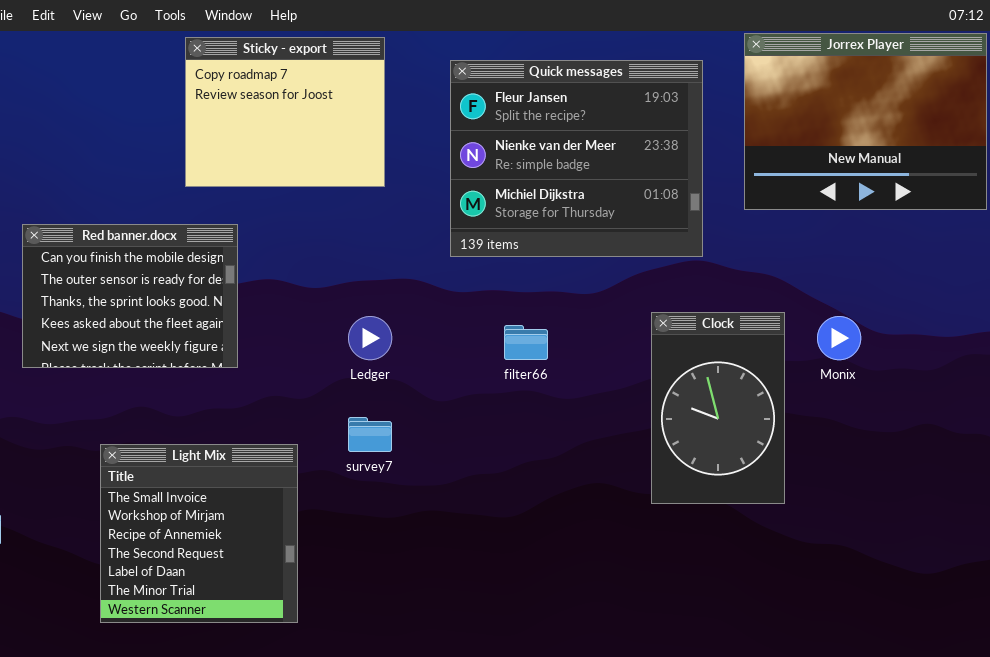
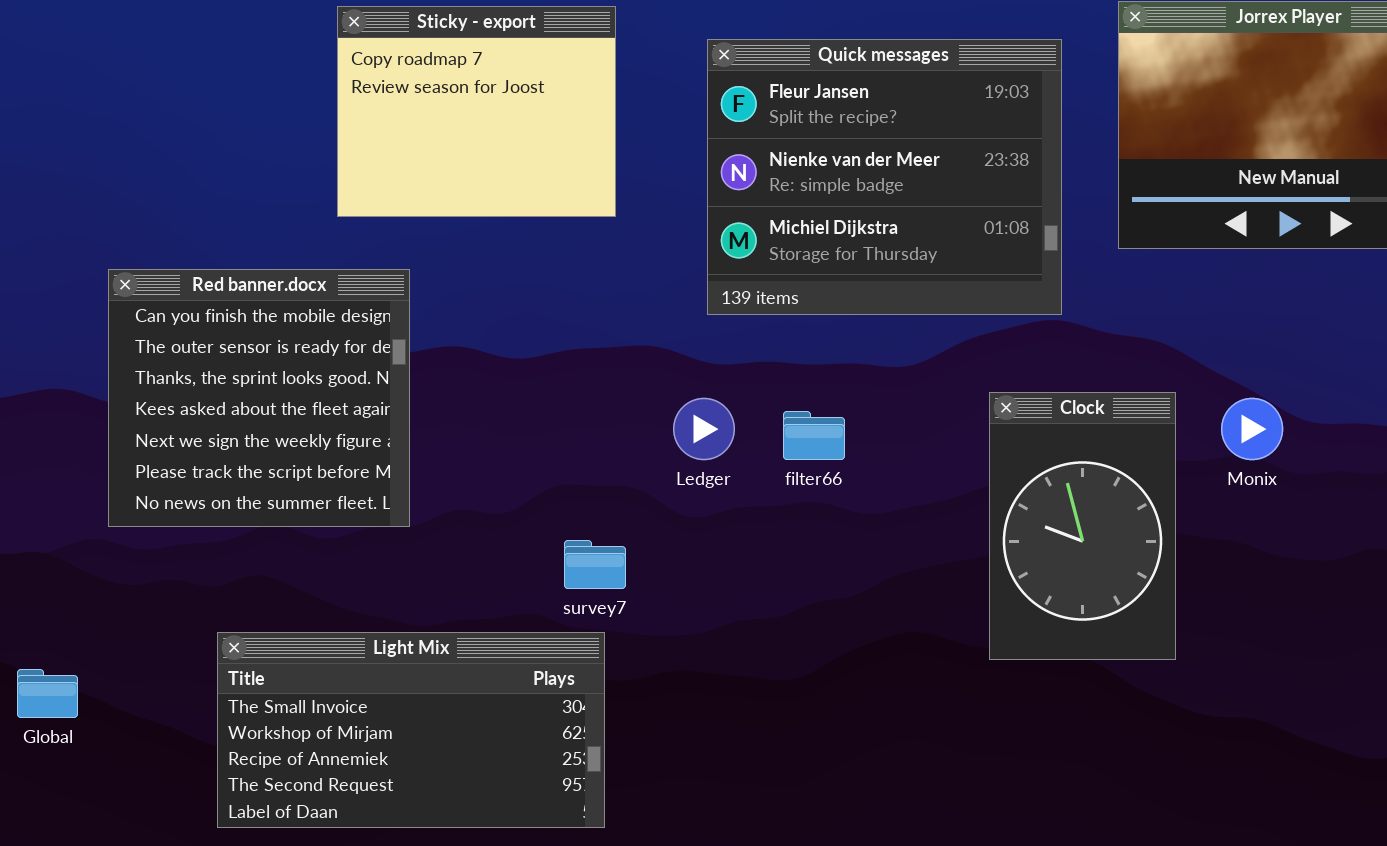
Red banner.docx: [22,224,238,368] -> [108,269,410,527], resized
Ledger: [348,316,392,360] -> [673,398,735,460], moved
Light Mix: [100,444,298,623] -> [217,632,605,828], resized

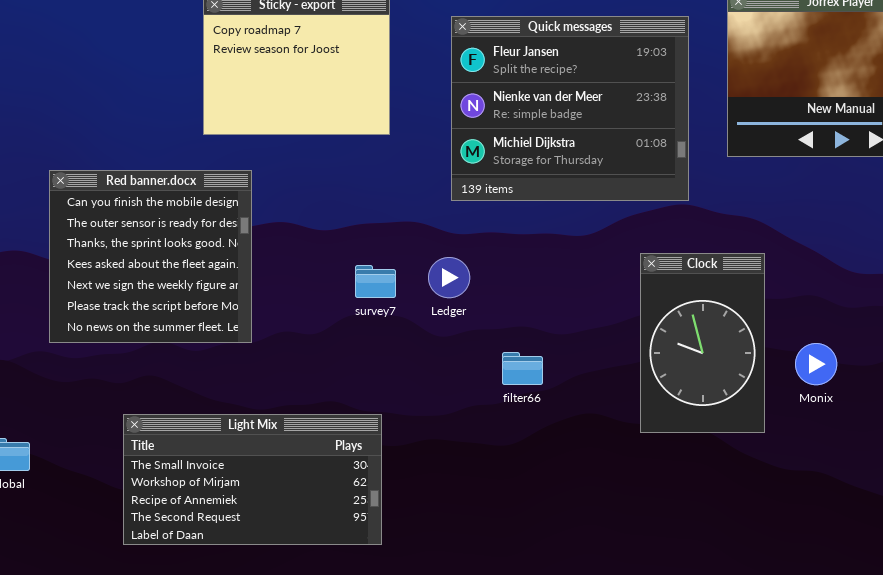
Monix: [1221,398,1283,460] -> [795,343,837,385], moved
filter66: [783,411,845,460] -> [502,352,543,385], moved
survey7: [564,540,626,589] -> [355,265,396,298], moved

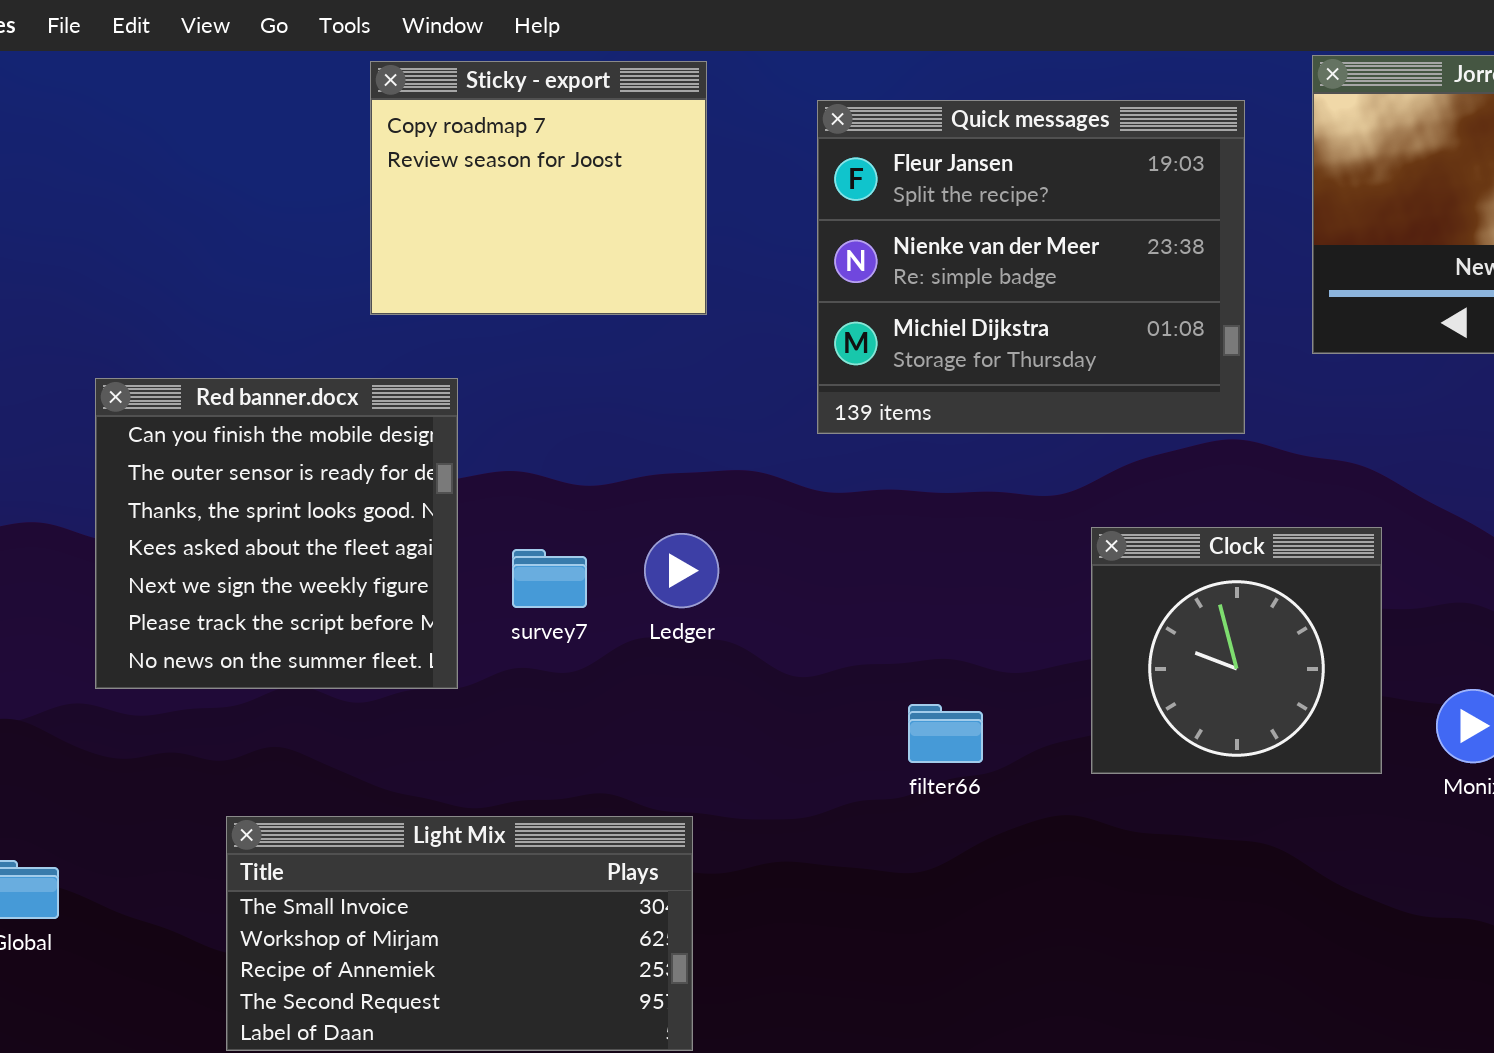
Clock: [640,253,765,433] -> [1091,527,1382,774], resized
Ledger: [428,257,470,298] -> [644,533,719,608], moved
survey7: [355,265,396,298] -> [512,549,587,608], moved

